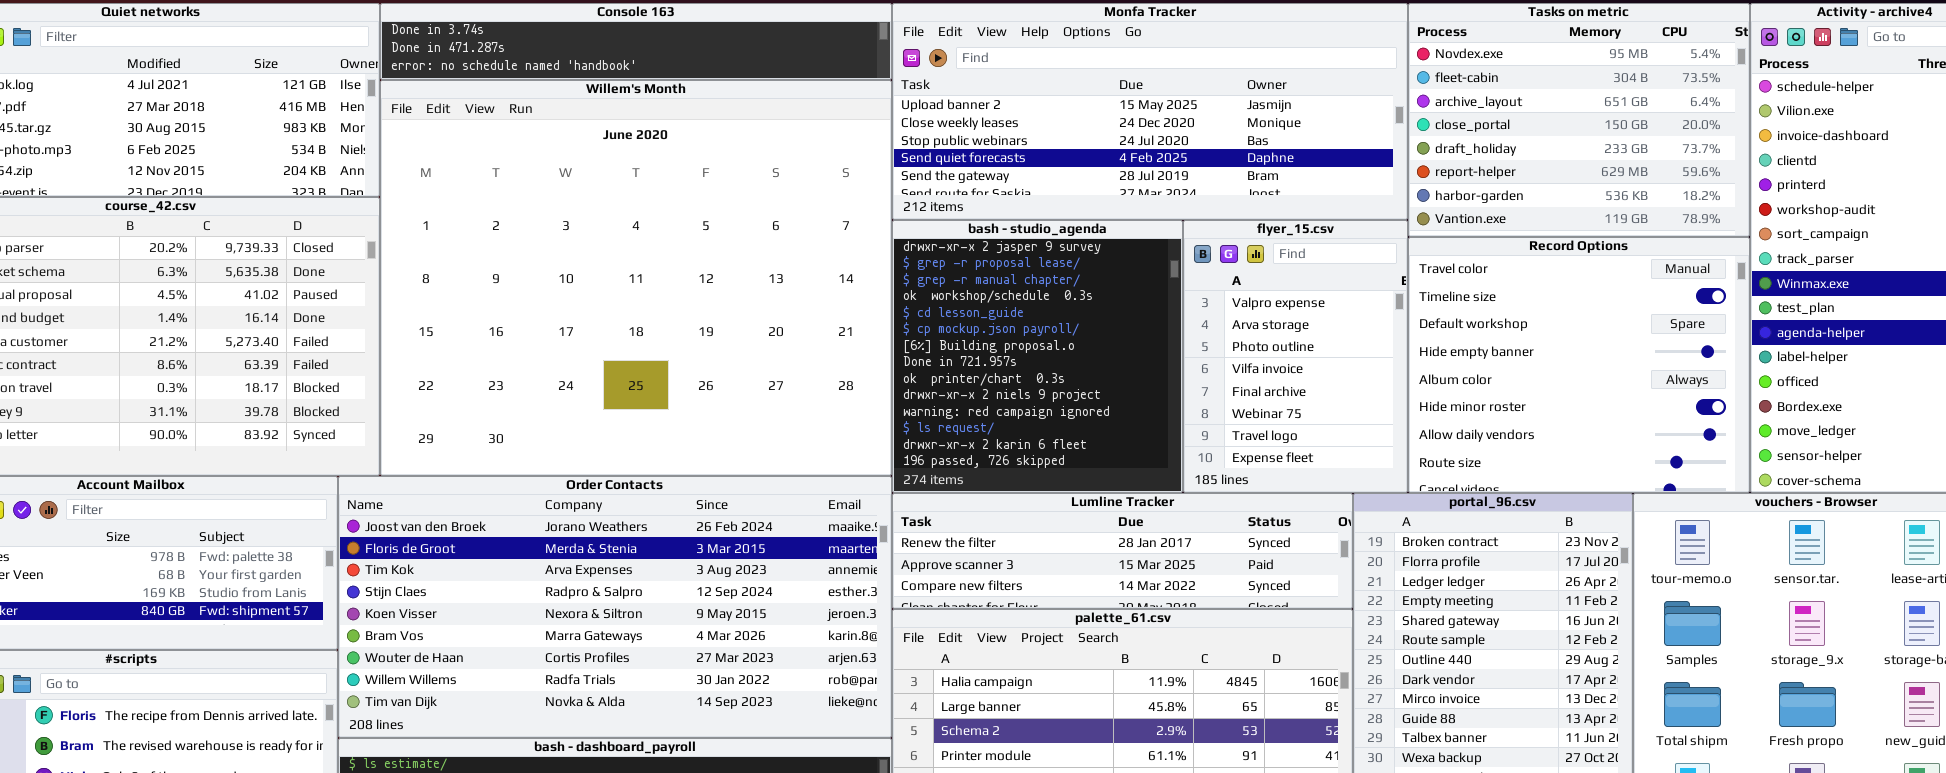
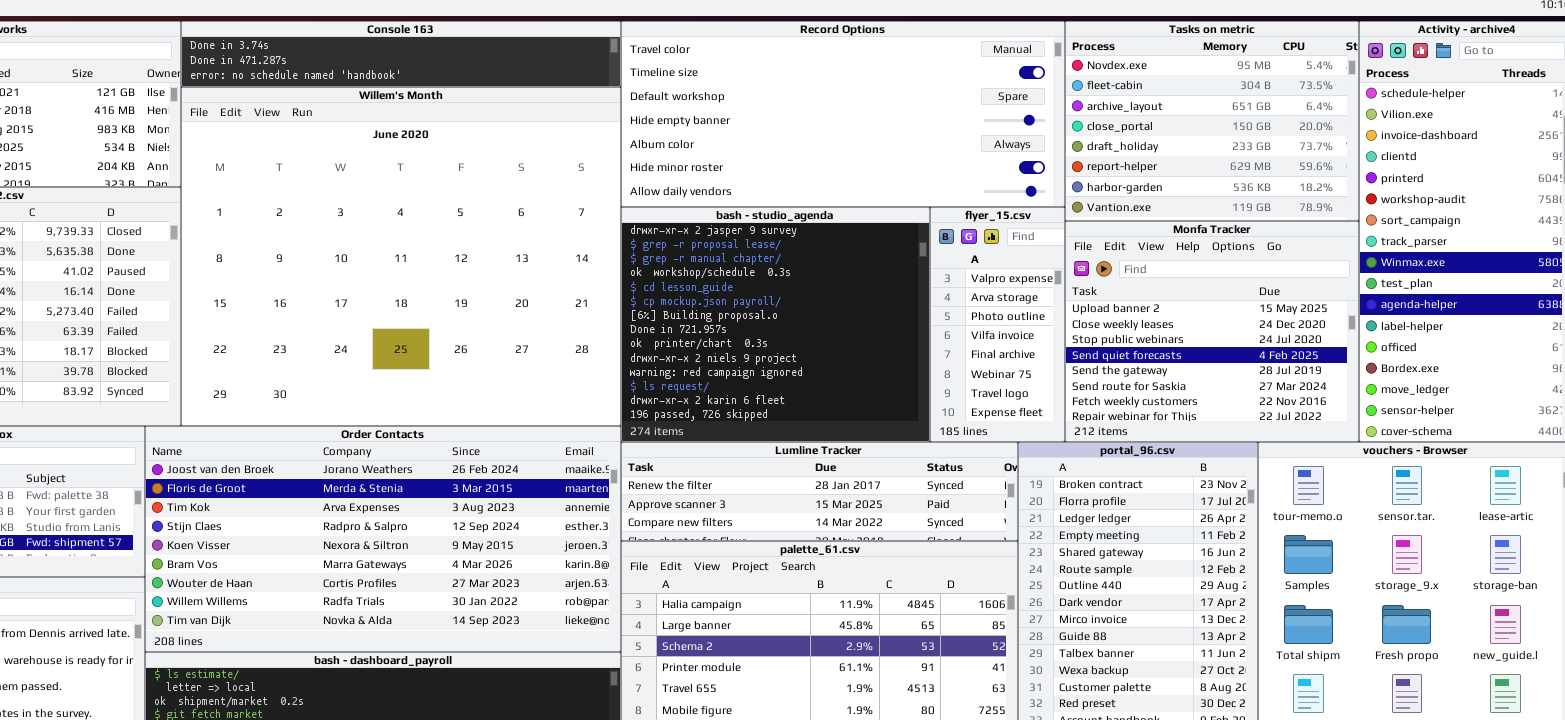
Monfa Tracker: [892,3,1408,220] -> [1065,221,1359,442], moved, resized
bash - studio_agenda: [892,220,1183,493] -> [621,207,930,442], resized
flyer_15.csv: [1183,220,1408,493] -> [930,207,1065,442], resized
Record Options: [1408,237,1750,493] -> [621,21,1065,207], moved, resized

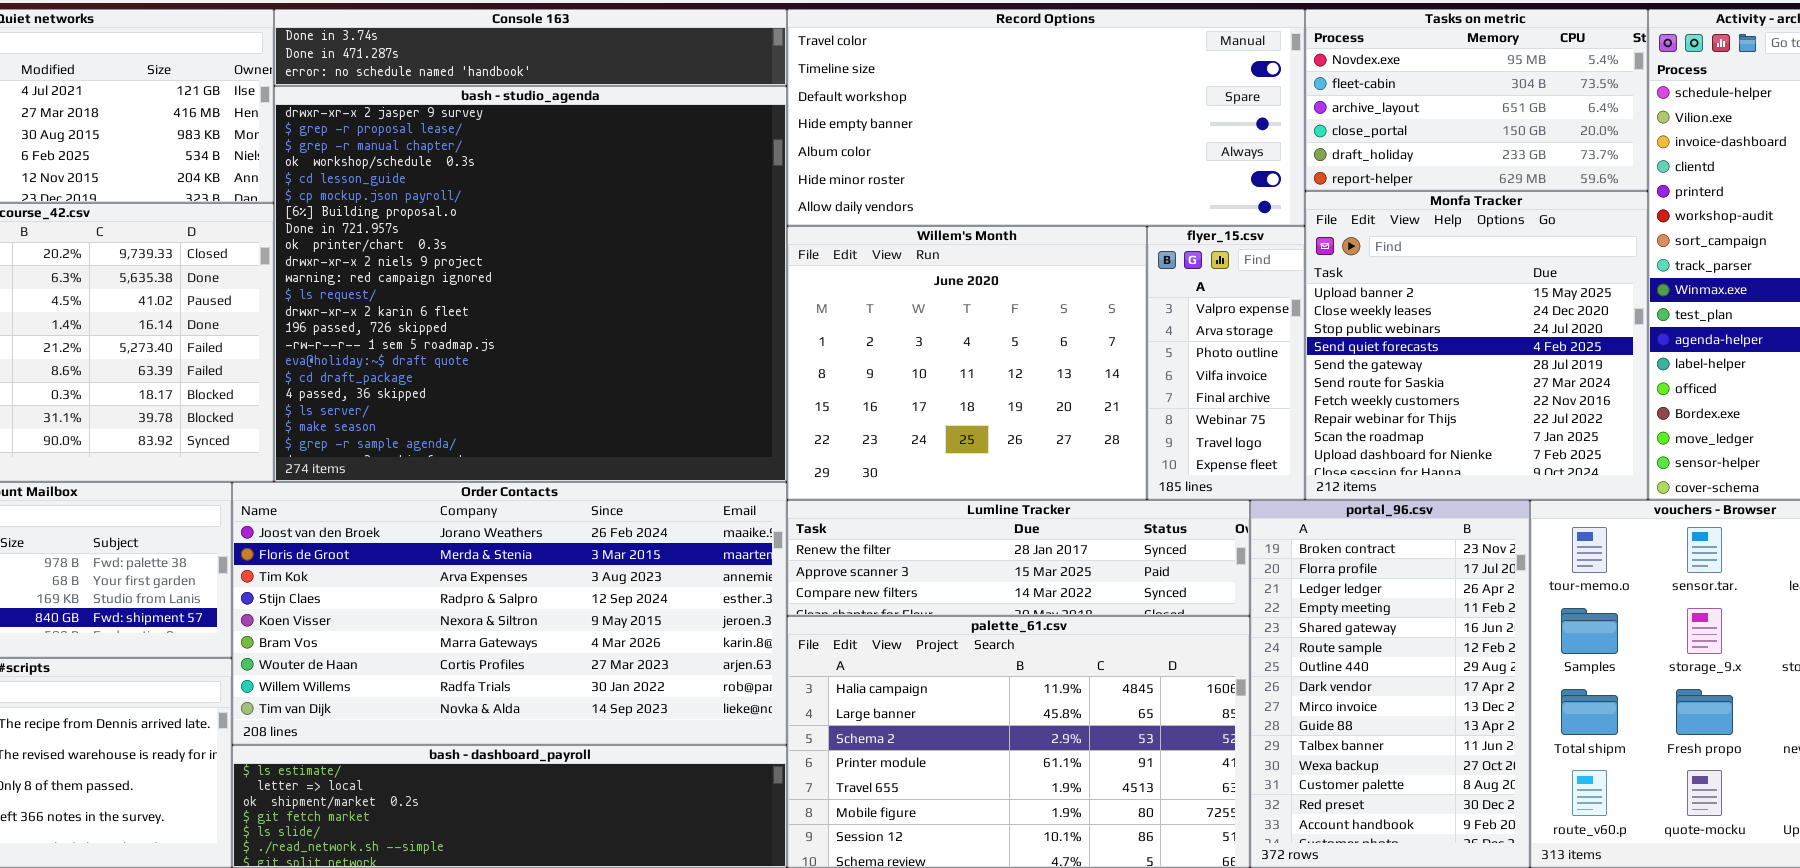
Tasks on metric: [1065,21,1359,221] -> [1305,9,1648,191], resized
Willem's Month: [181,87,621,426] -> [787,226,1147,500], moved, resized
bash - studio_agenda: [621,207,930,442] -> [274,86,787,482], moved, resized
Monfa Tracker: [1065,221,1359,442] -> [1305,191,1648,500], resized

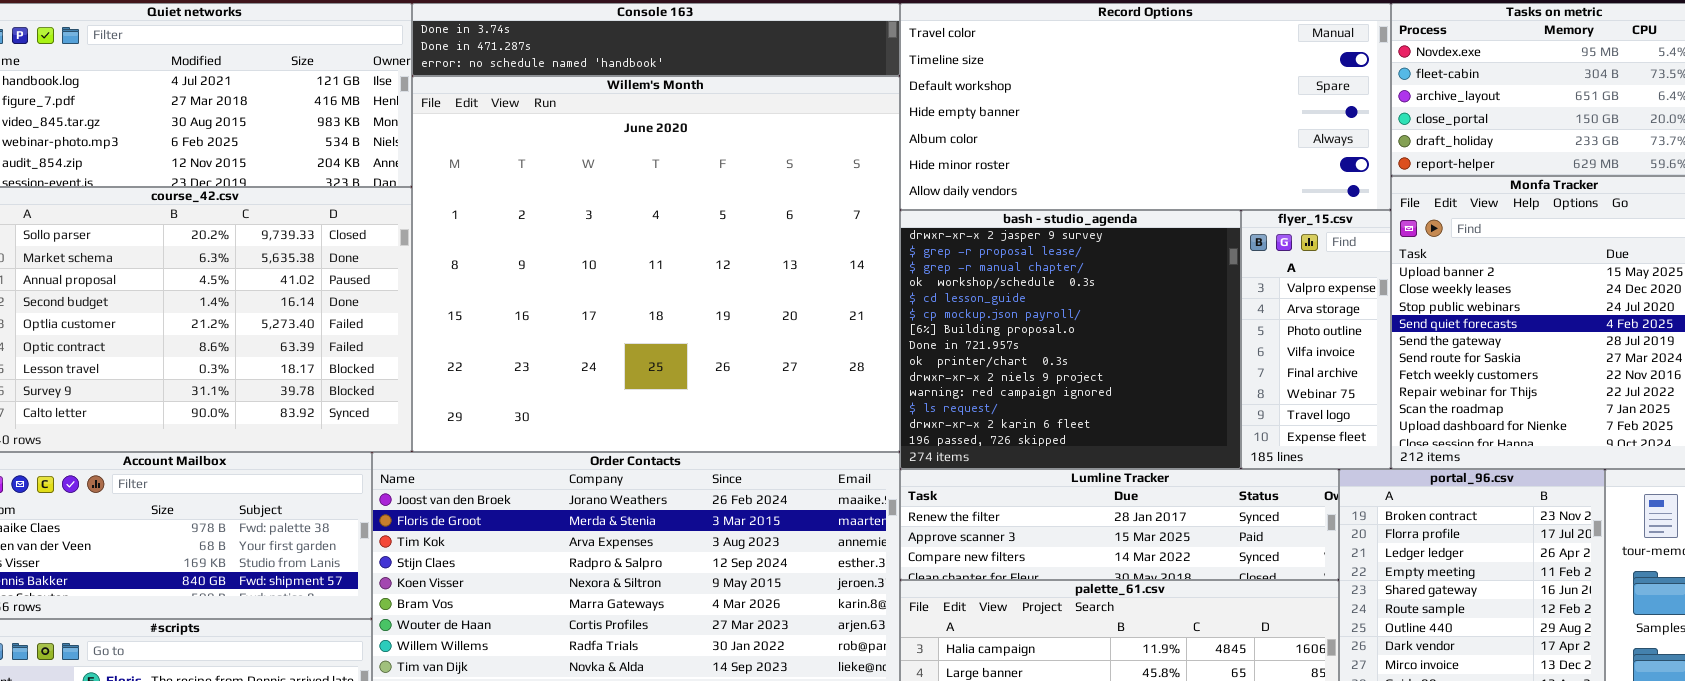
bash - studio_agenda: [274,86,787,482] -> [900,210,1241,469], moved, resized
Willem's Month: [787,226,1147,500] -> [412,76,900,452], moved, resized

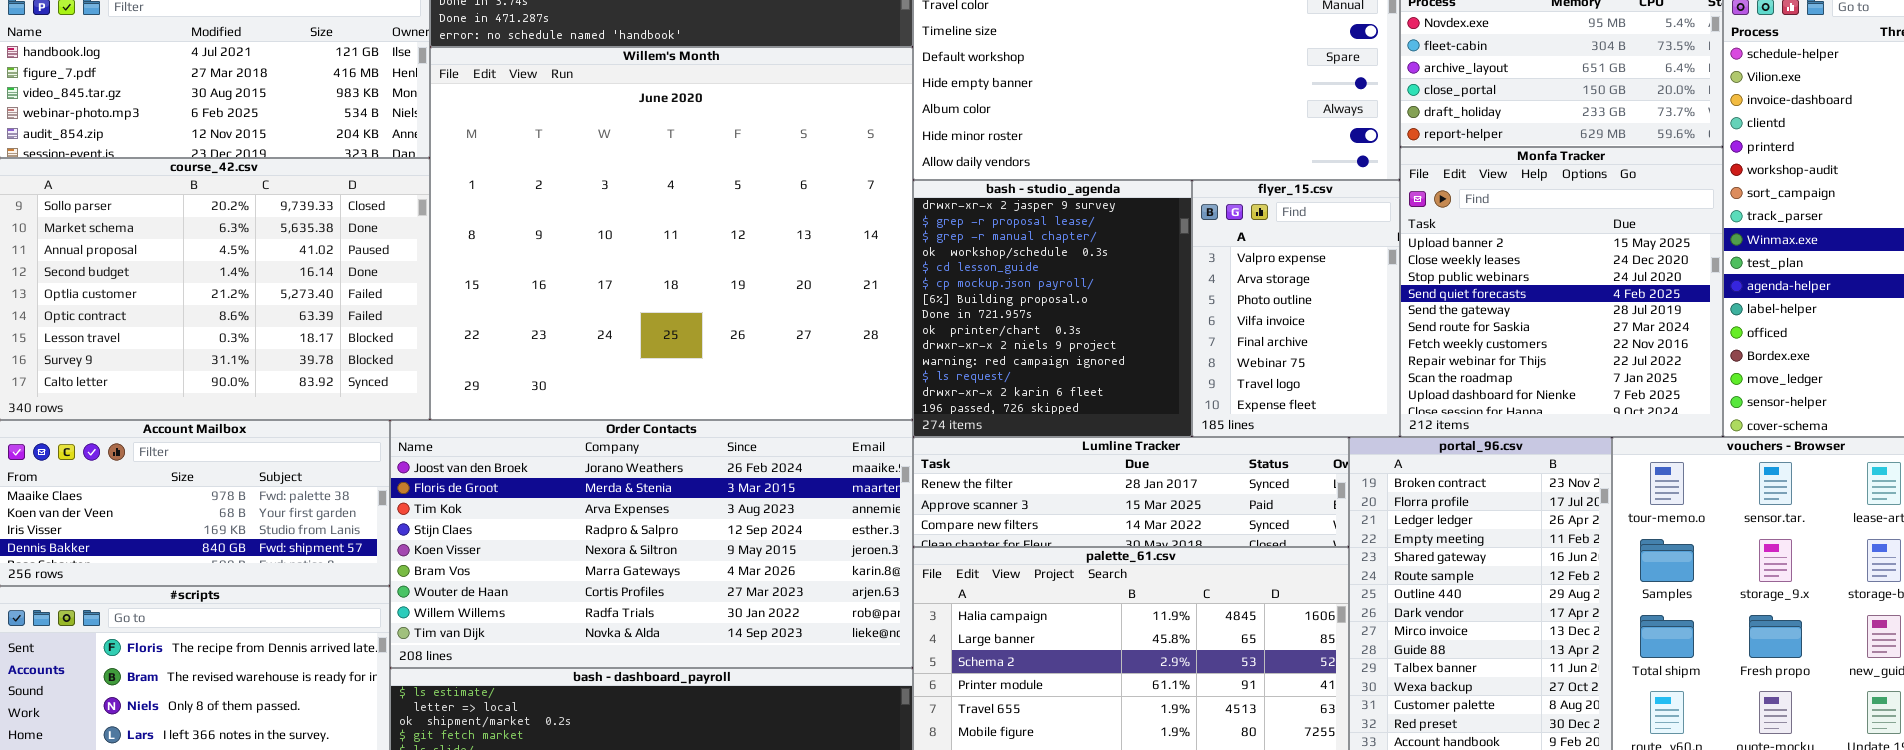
bash - studio_agenda: [900,210,1241,469] -> [913,180,1192,437], resized
flyer_15.csv: [1241,210,1391,469] -> [1192,180,1400,437], resized

